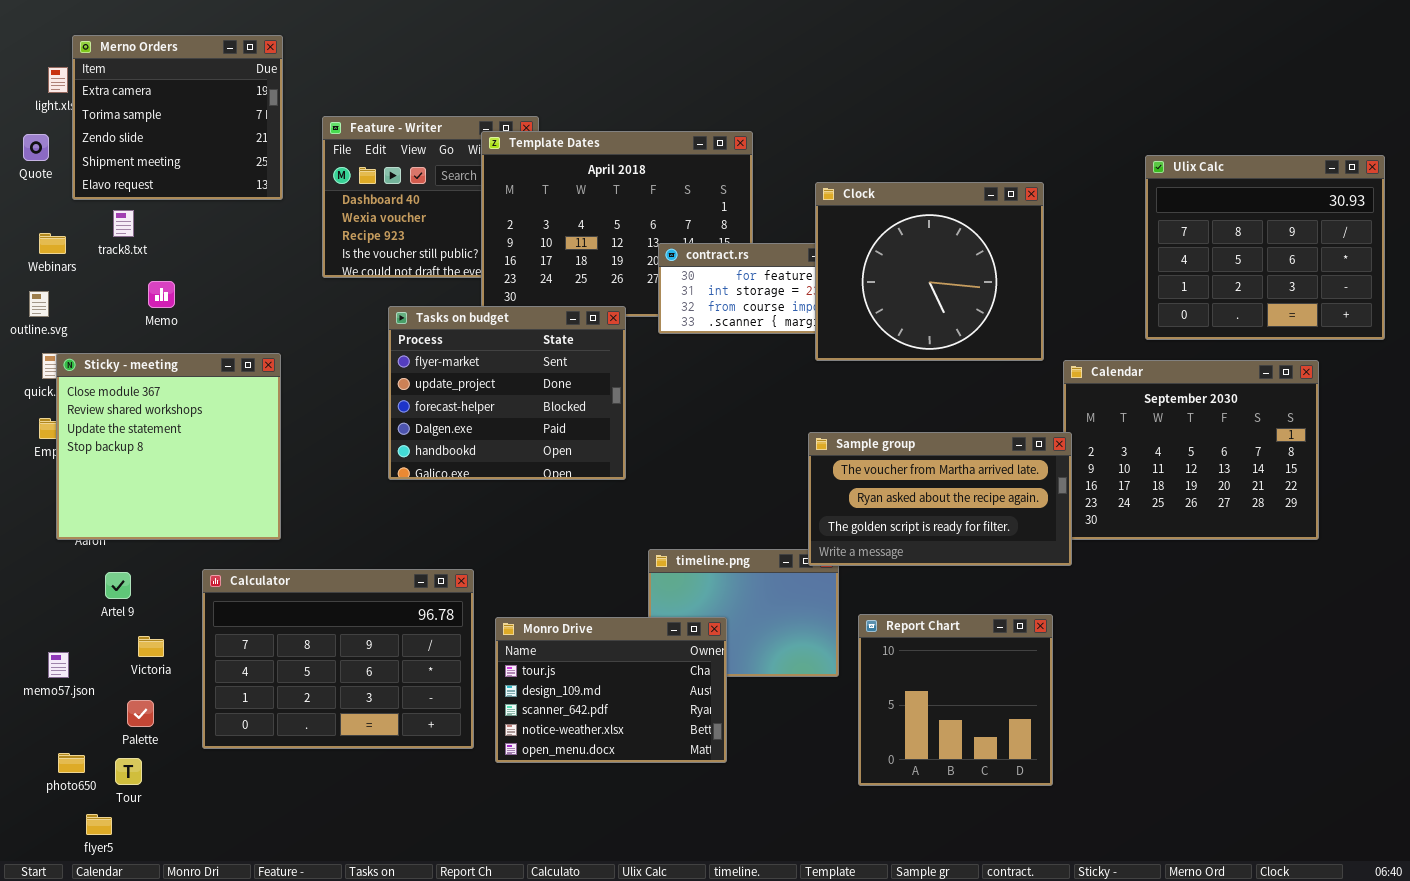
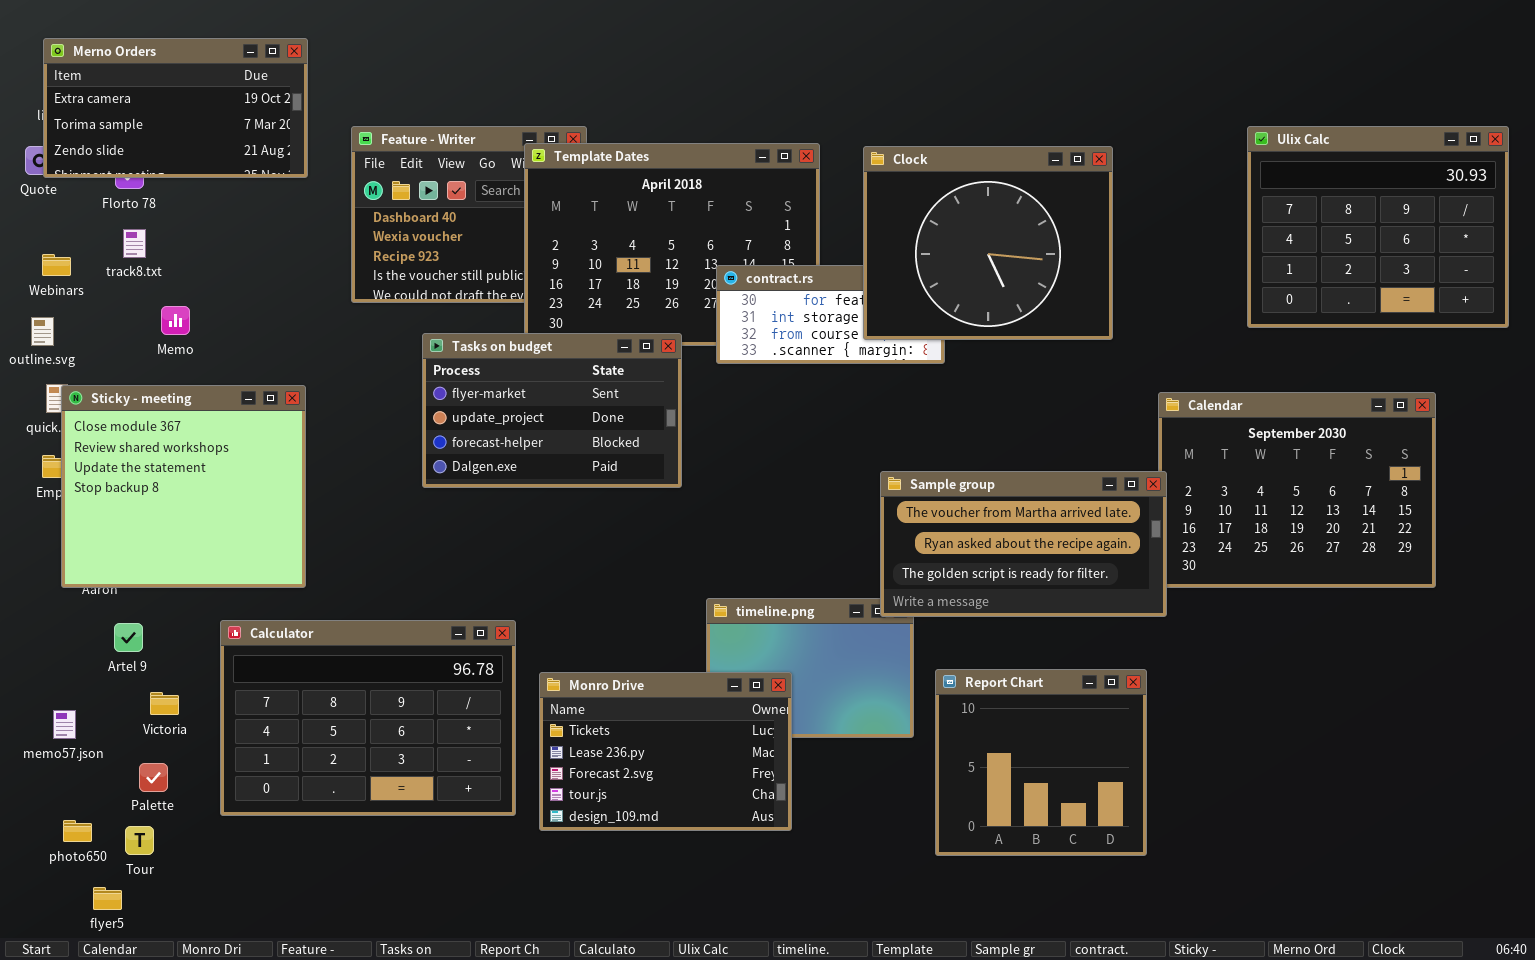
Merno Orders: [72,35,283,200] -> [43,38,308,178], resized
Ulix Calc: [1145,155,1385,340] -> [1247,126,1509,328], moved
Clock: [815,182,1044,361] -> [863,146,1113,340], moved
Tasks on budget: [388,306,626,480] -> [422,333,682,488], resized
Monro Drive: [495,617,727,763] -> [539,672,792,831], scrolled up 3 rows

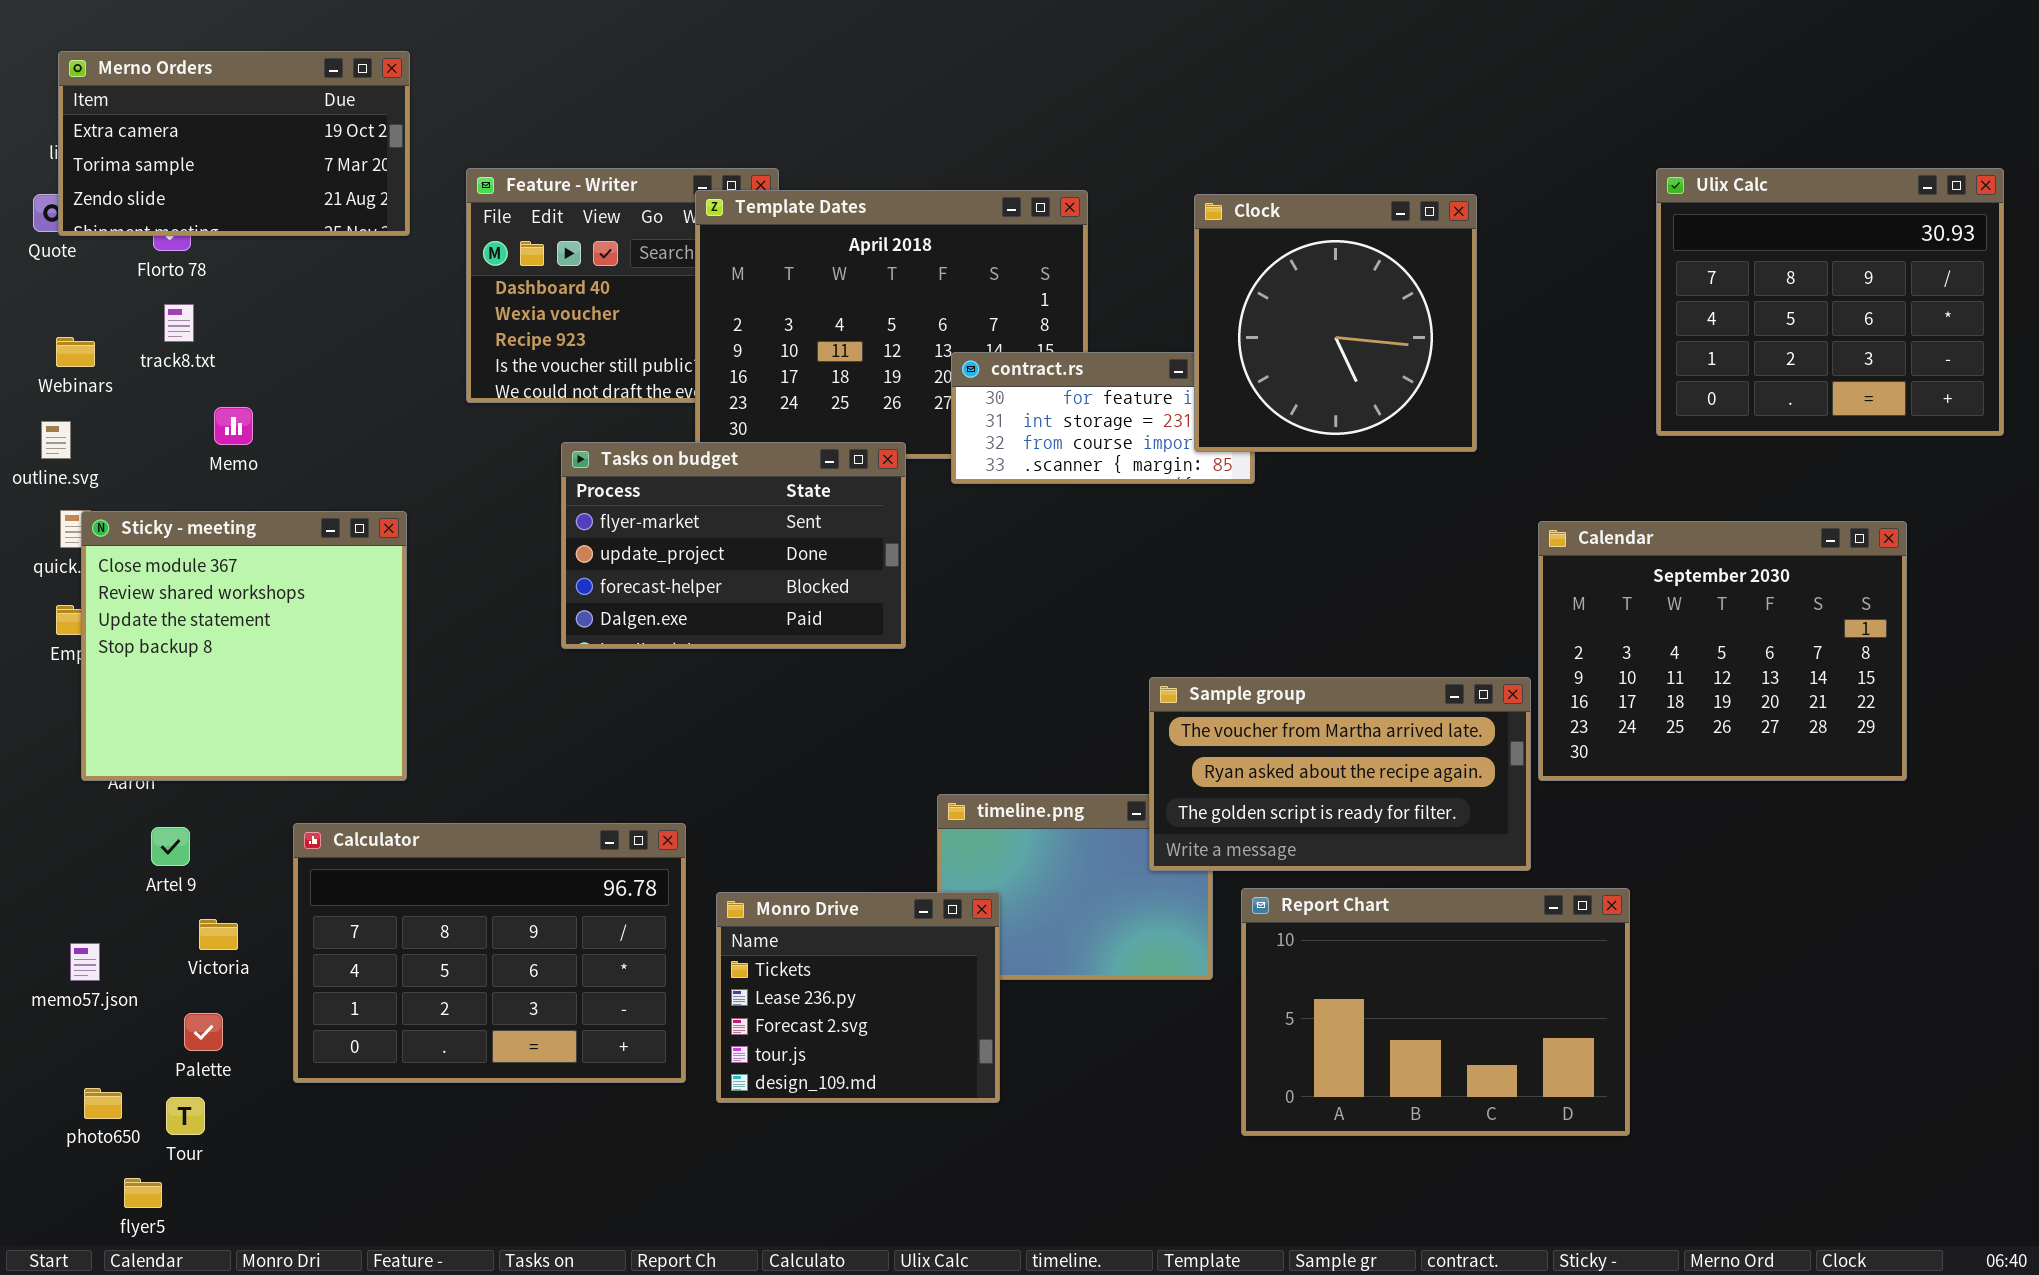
Clock: [863,146,1113,340] -> [1194,194,1477,452], resized
Sample group: [880,471,1167,617] -> [1149,677,1531,871], moved
Report Chart: [935,669,1147,856] -> [1241,888,1630,1136], resized
Monro Drive: [539,672,792,831] -> [716,892,1000,1103], resized

